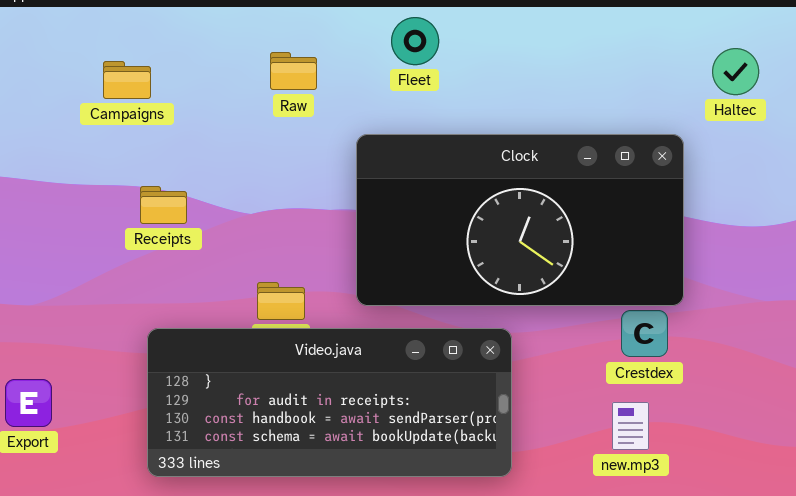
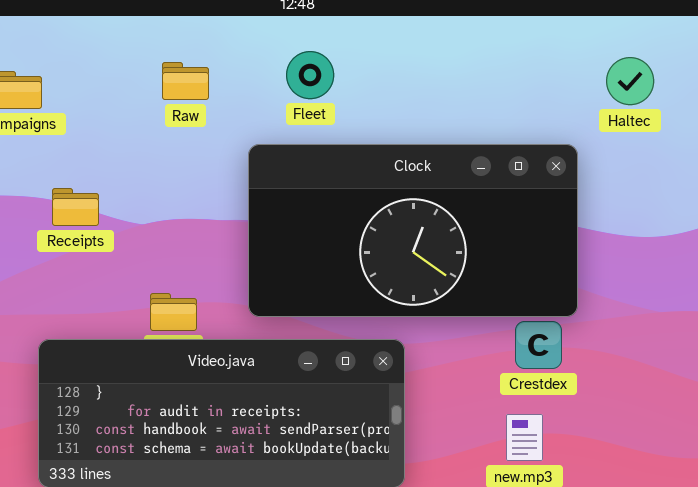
Fleet: [391,17,439,65] -> [286,51,334,99], moved
Receipts: [140,186,187,224] -> [52,188,99,226], moved

